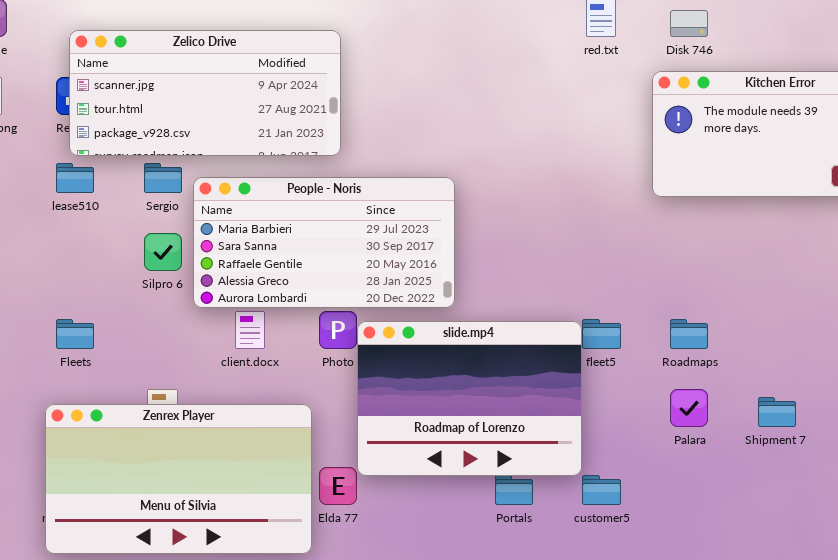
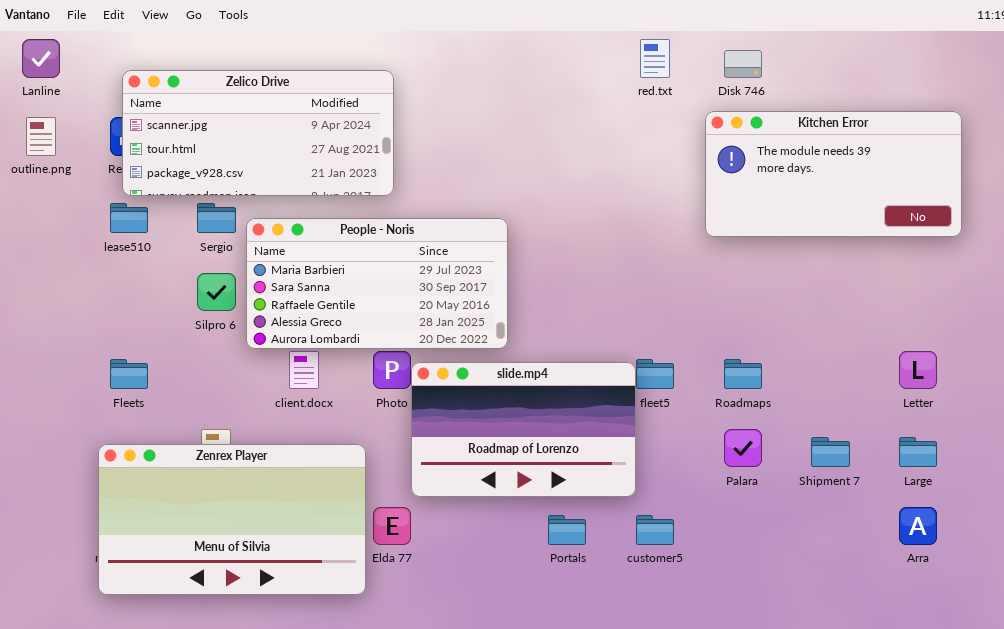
slide.mp4: [357,321,582,476] -> [411,362,636,497], resized

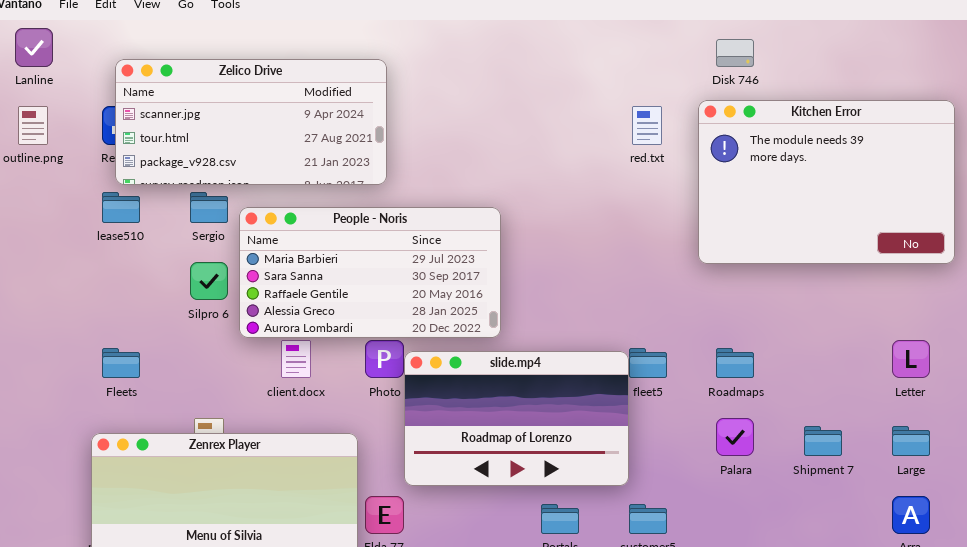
red.txt: [640,39,670,78] -> [632,106,662,145], moved
Kitchen Error: [705,111,962,237] -> [698,100,955,264], resized

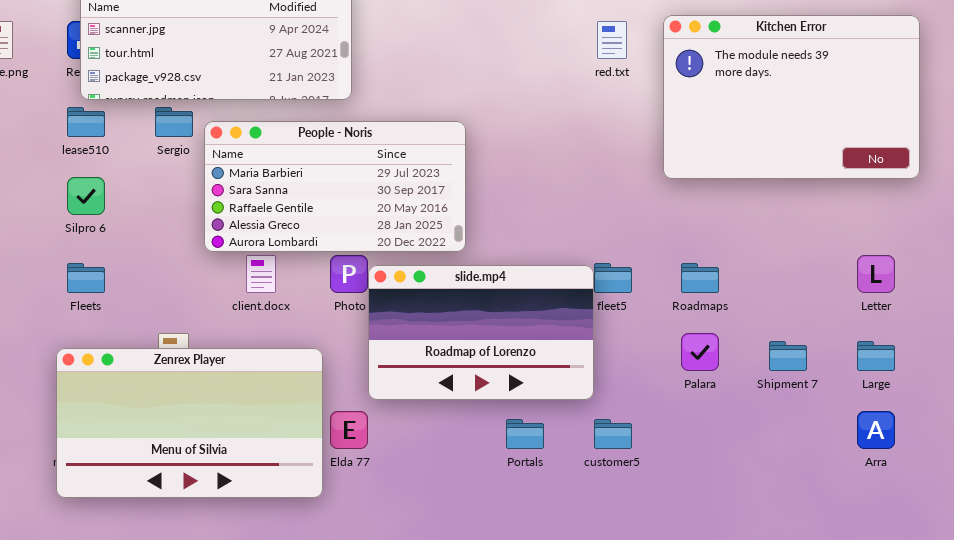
Silpro 6: [190,262,228,300] -> [67,177,105,215], moved

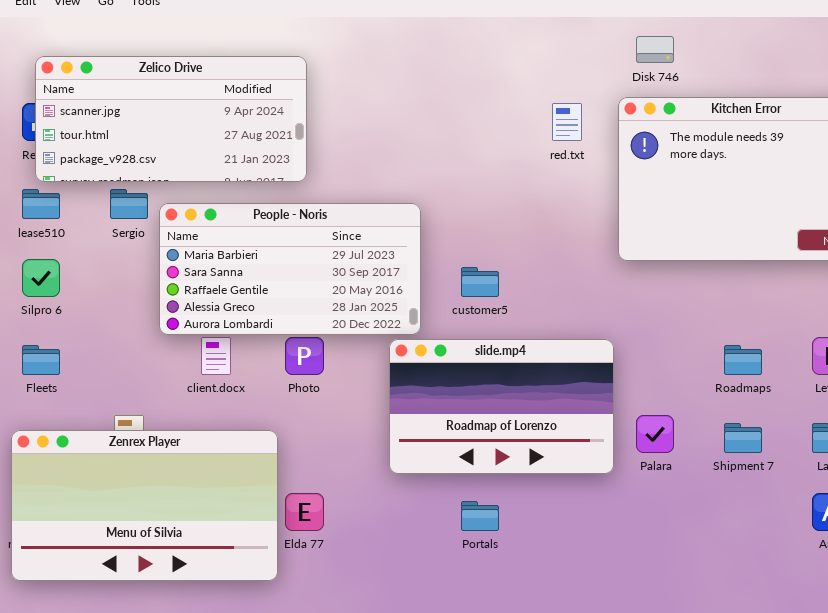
Roadmaps: [681,263,719,293] -> [724,345,762,375], moved
slide.mp4: [368,265,594,400] -> [389,339,614,474], moved
customer5: [594,419,632,449] -> [461,267,499,297], moved

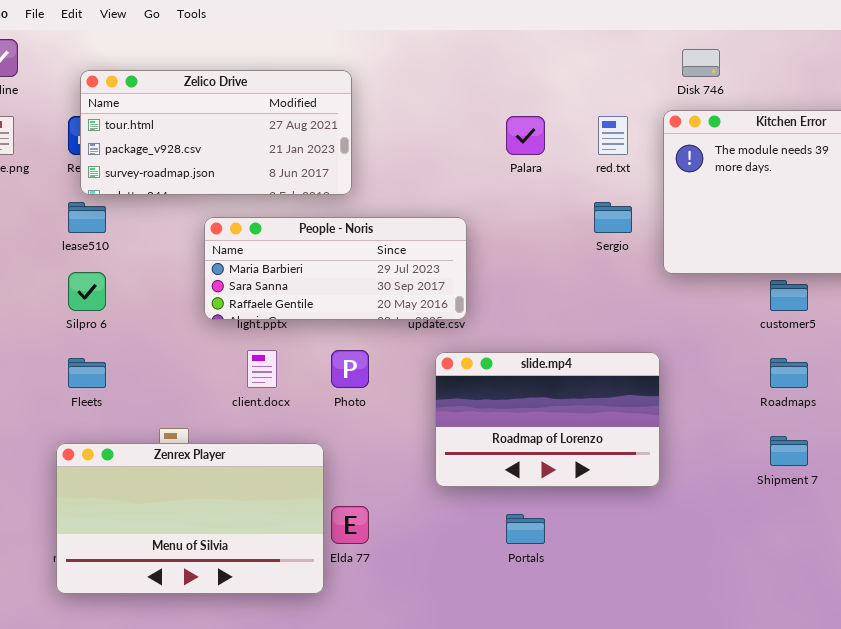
Zelico Drive: [35,56,307,182] -> [80,70,352,195], scrolled down 1 row
Sergio: [110,189,148,219] -> [594,202,632,233], moved
People - Noris: [159,203,421,335] -> [204,217,467,320], resized
customer5: [461,267,499,297] -> [770,280,808,311], moved
Palara: [636,415,674,453] -> [506,116,545,155], moved

